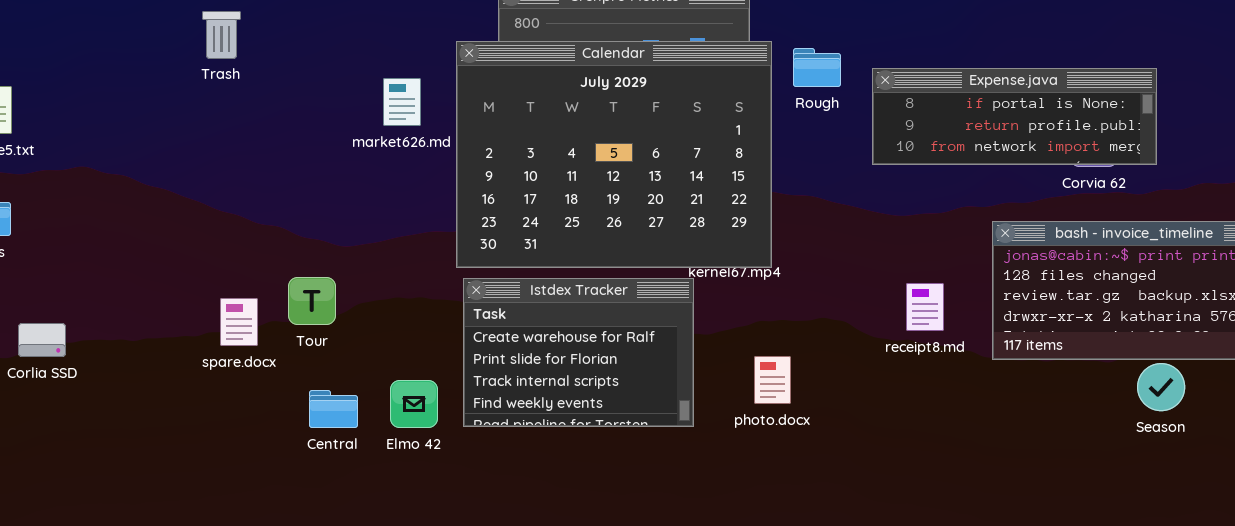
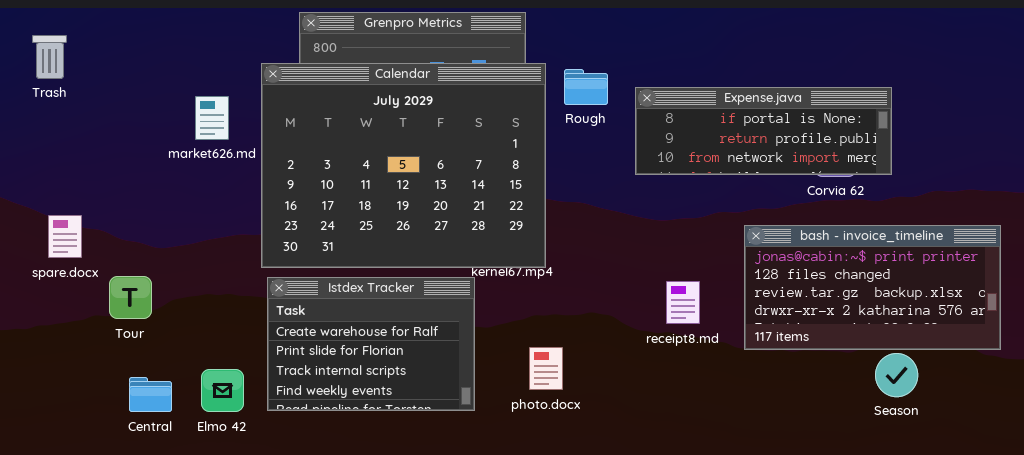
spare.docx: [220,298,258,346] -> [48,215,82,258], moved

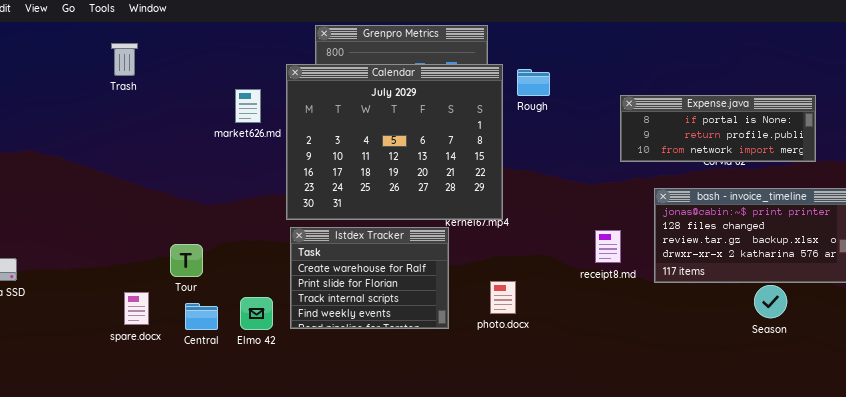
Expense.java: [635,87,892,175] -> [620,95,816,162], moved
spare.docx: [48,215,82,258] -> [124,292,149,325], moved
Tour: [109,276,152,319] -> [170,244,203,277], moved

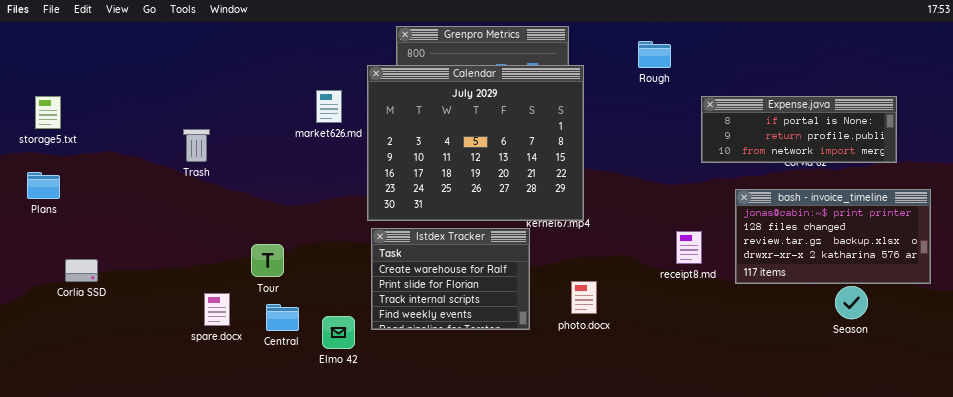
Trash: [111,43,138,76] -> [183,129,210,162], moved
Rough: [517,69,550,96] -> [638,41,671,68], moved
Elmo 42: [240,297,273,330] -> [322,316,355,349], moved

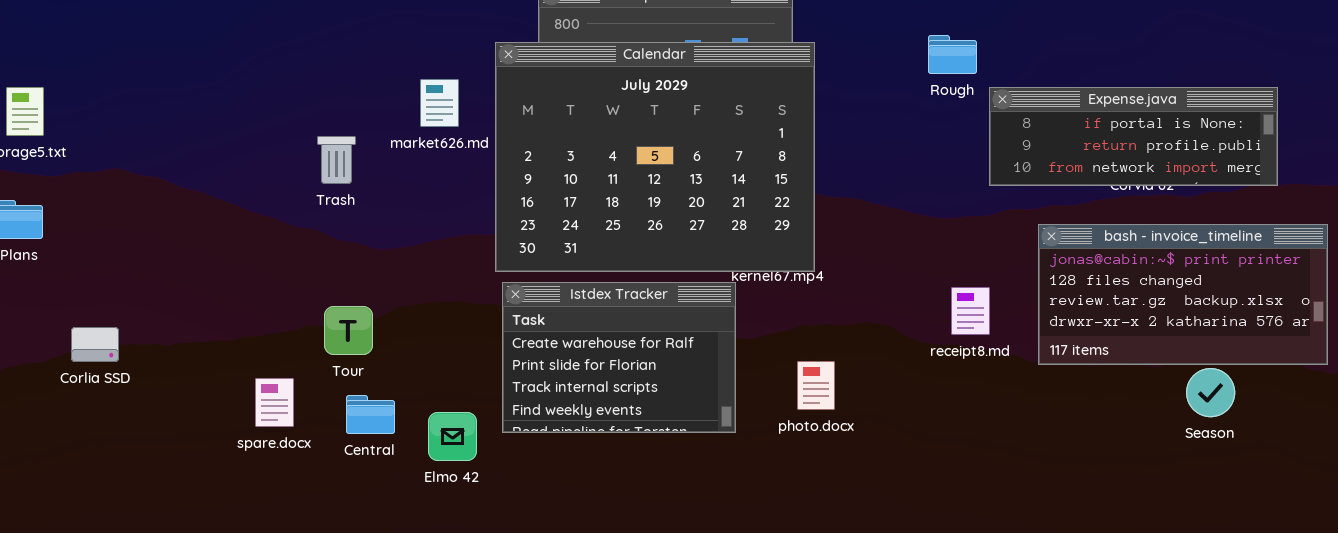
Rough: [638,41,671,68] -> [928,35,977,74], moved
Trash: [183,129,210,162] -> [317,136,356,184], moved
Corlia SSD: [65,259,98,282] -> [71,327,119,362], moved

